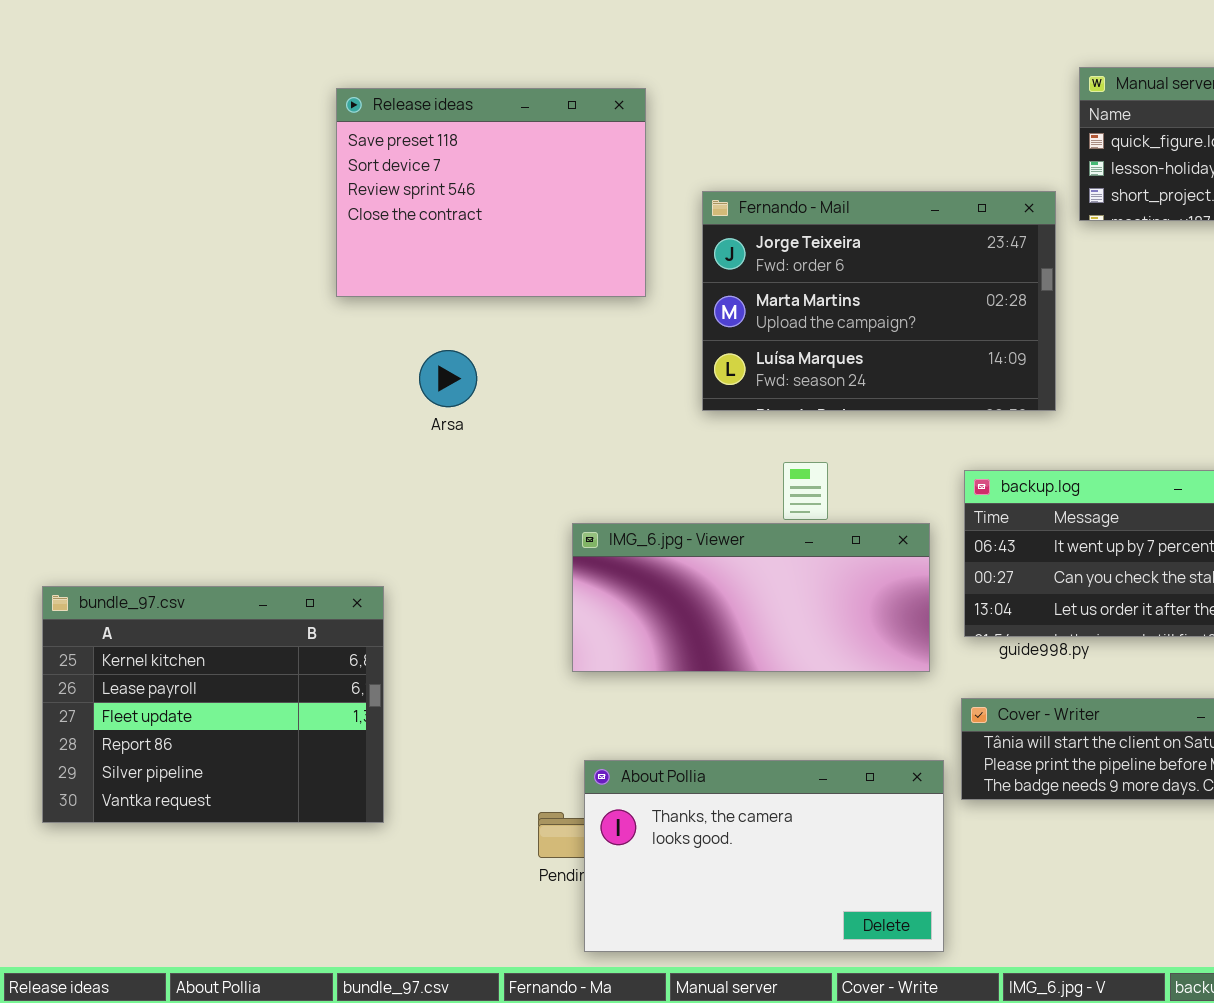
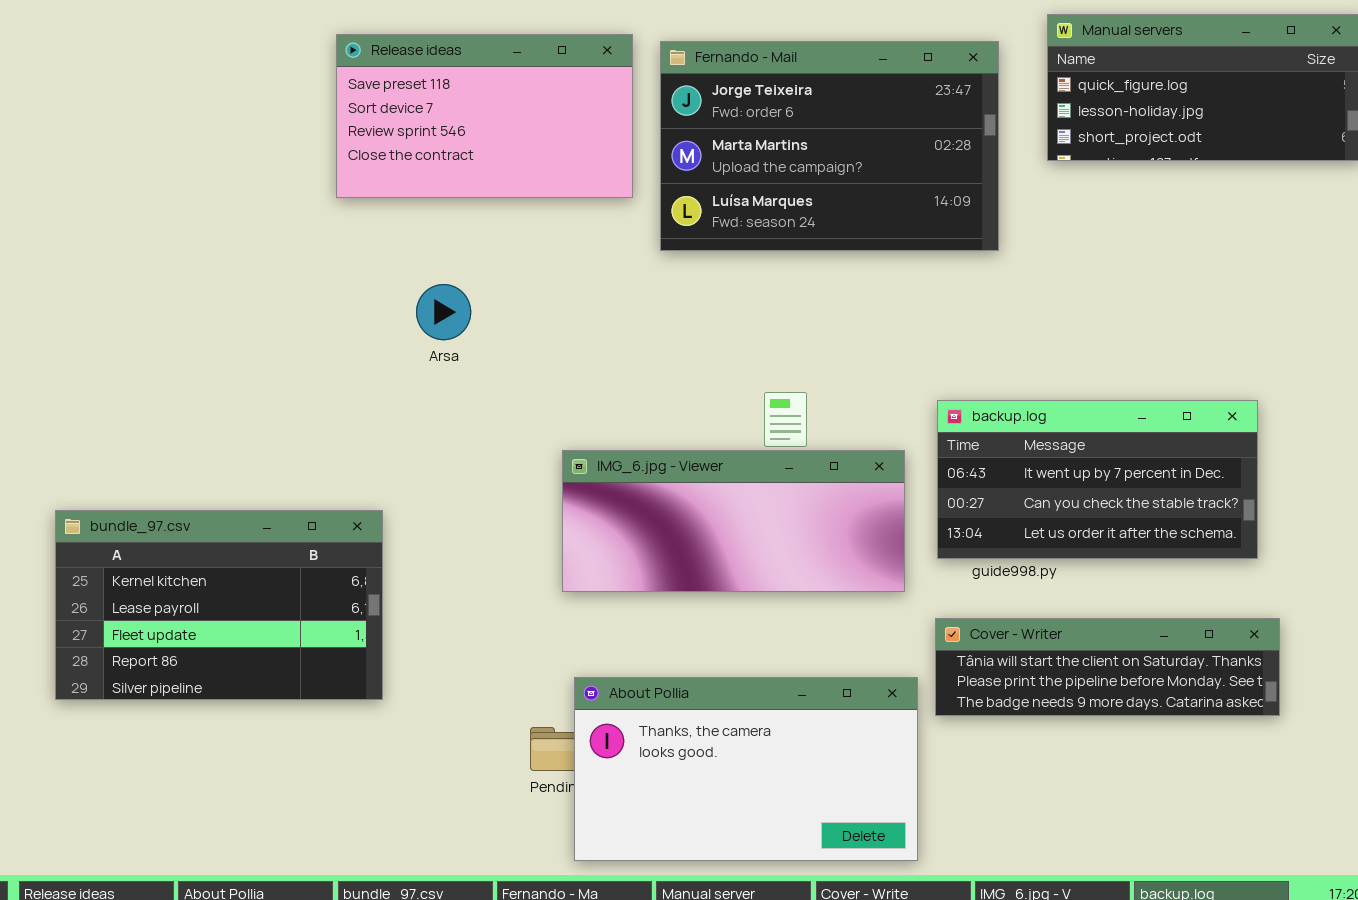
Release ideas: [336,88,646,297] -> [336,34,633,198], resized
Fernando - Mail: [702,191,1056,411] -> [660,41,999,251], moved
bundle_97.csv: [42,586,384,823] -> [55,510,383,700], resized

